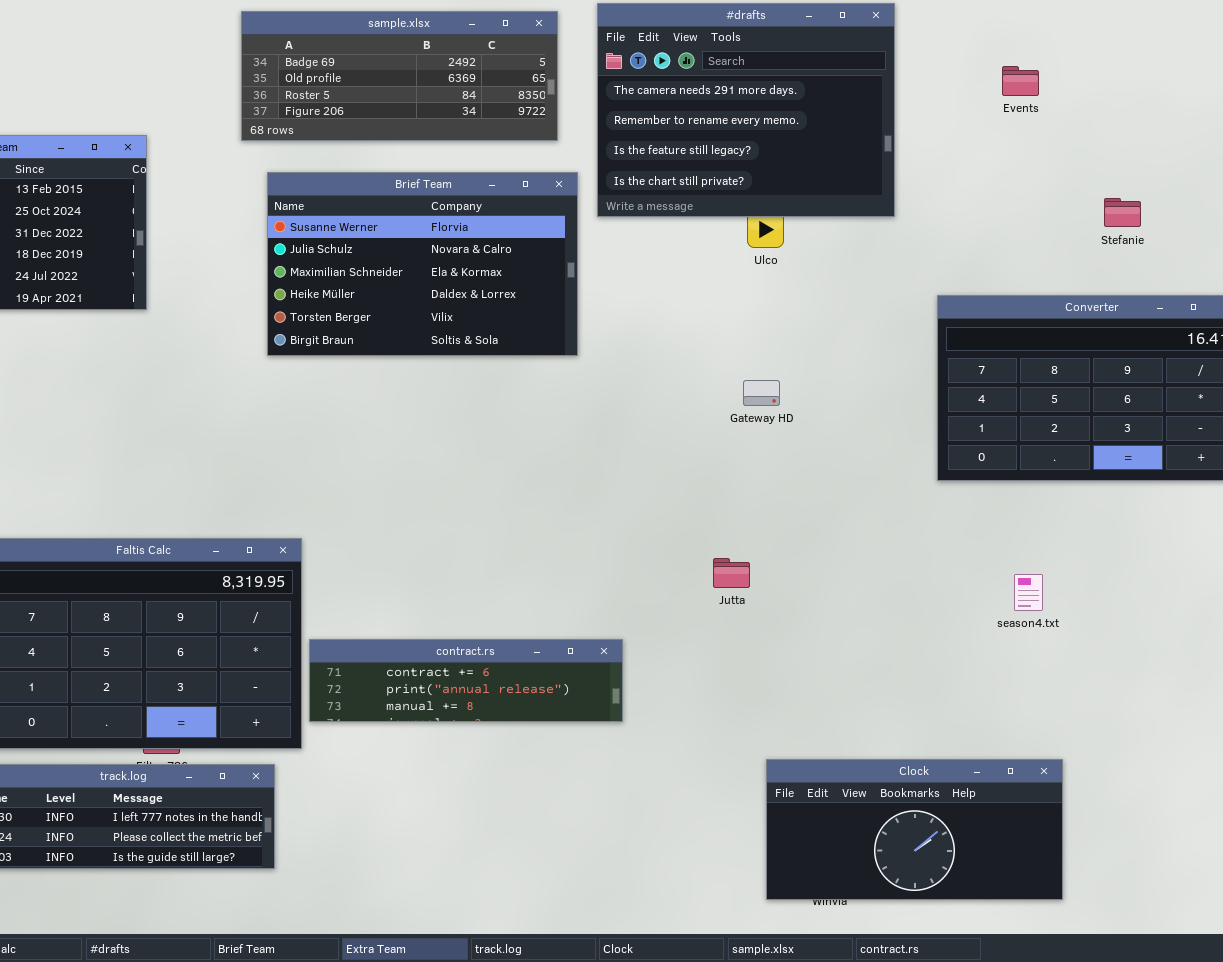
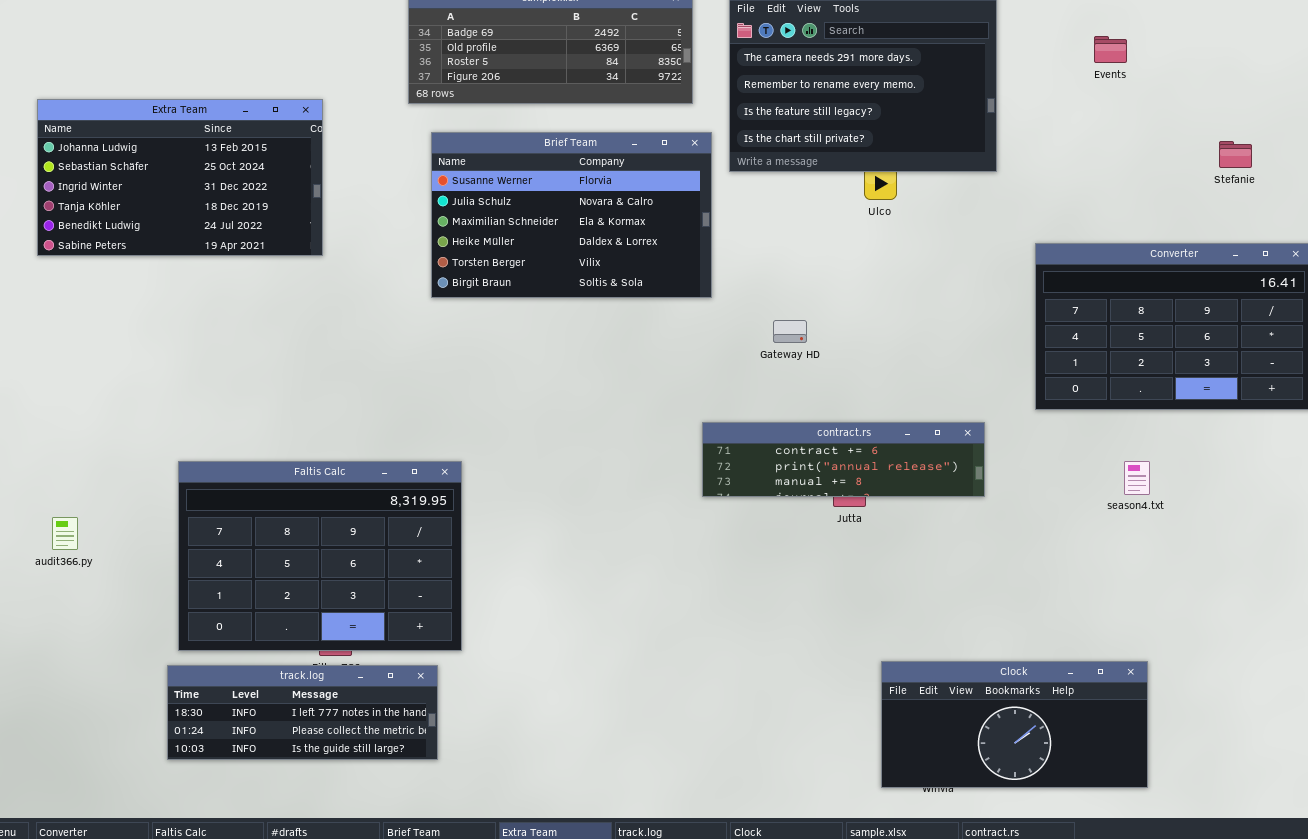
Stefanie: [1104,198,1141,227] -> [1219,141,1252,168], moved
Gateway HD: [743,380,780,406] -> [773,320,807,343], moved
season4.txt: [1014,574,1043,611] -> [1124,461,1150,495], moved
contract.rs: [309,639,623,722] -> [702,422,985,497], moved

